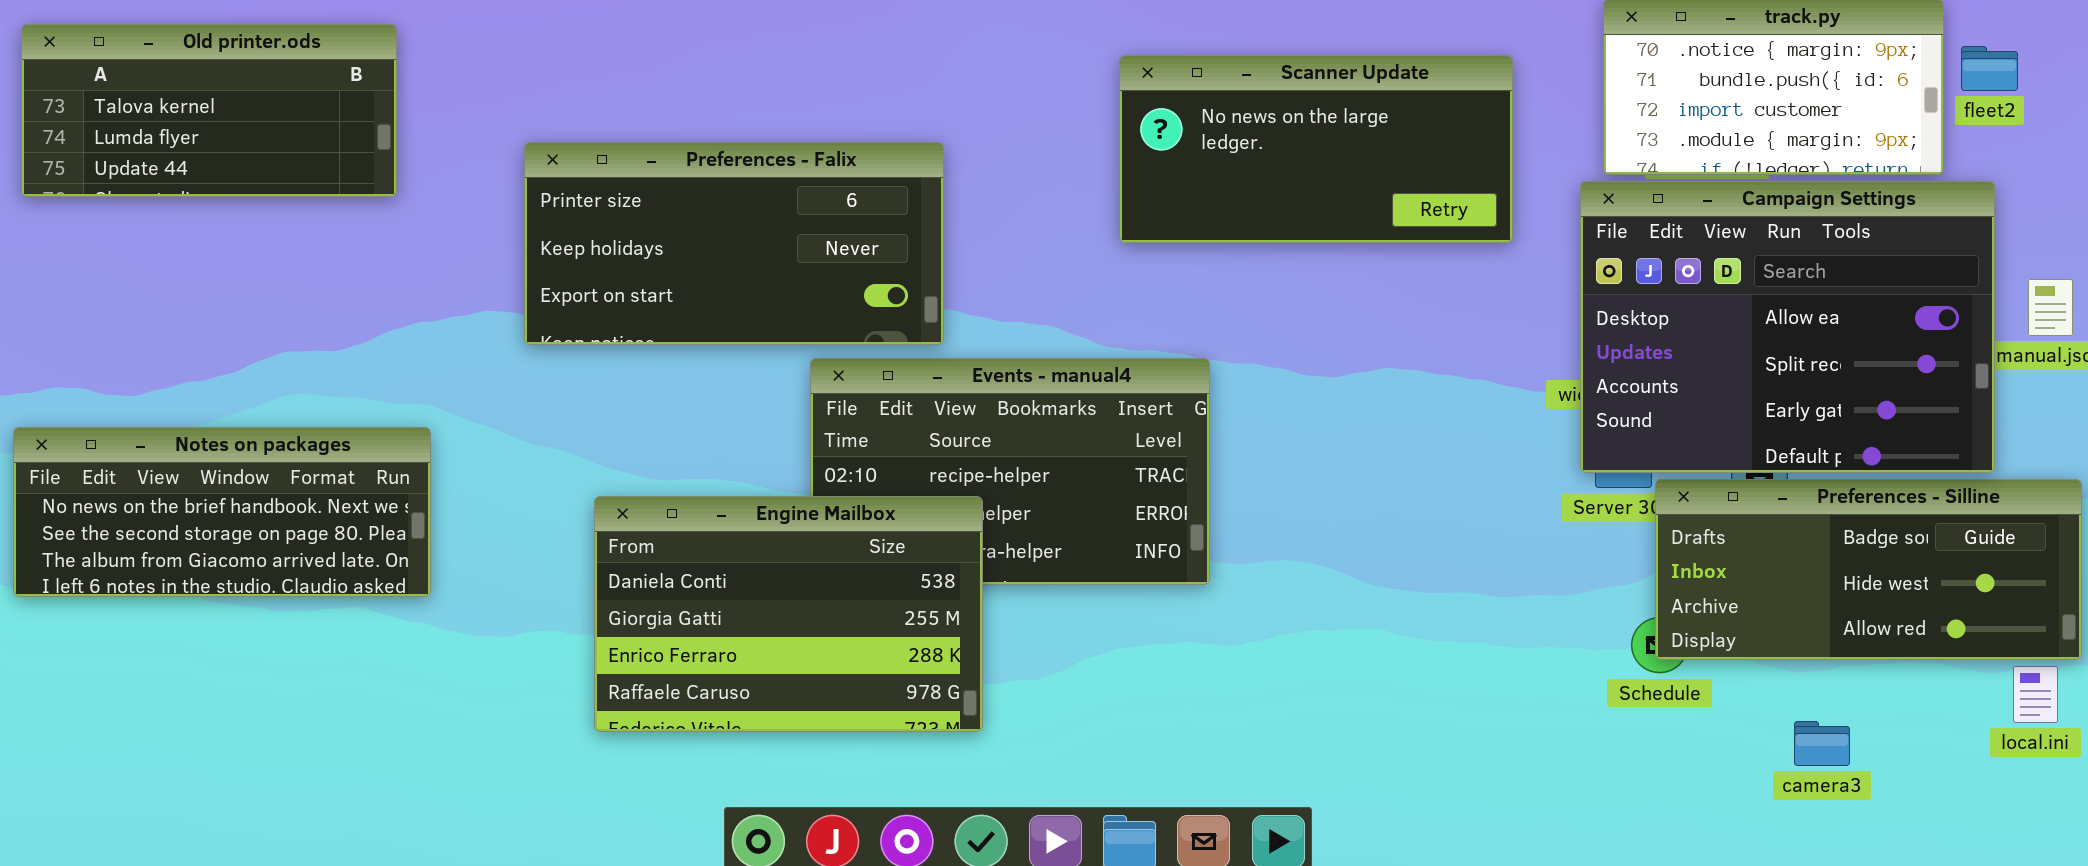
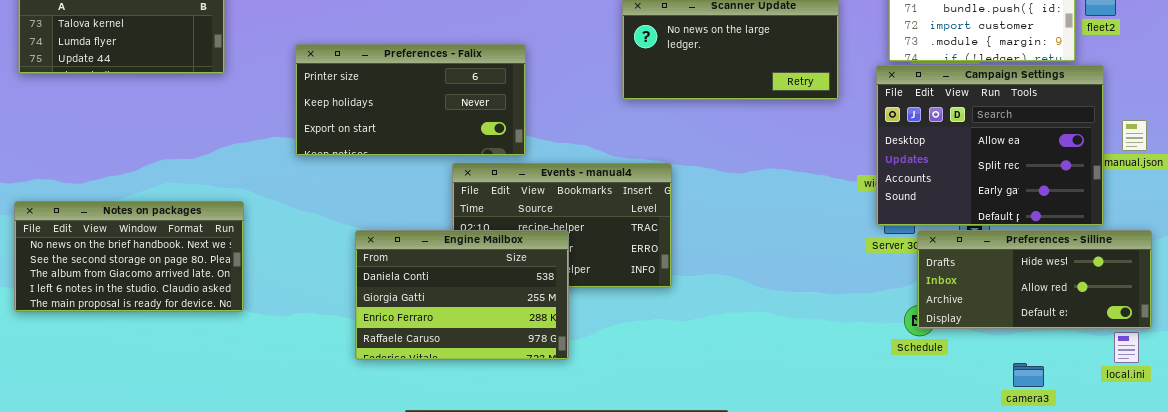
Notes on packages: [13,427,431,597] -> [14,201,244,312], resized
Preferences - Silline: [1655,479,2082,660] -> [917,230,1152,329], scrolled down 1 row
Engine Mailbox: [594,496,983,732] -> [355,230,569,360], moved
camera3: [1794,721,1850,766] -> [1013,363,1044,387], moved

